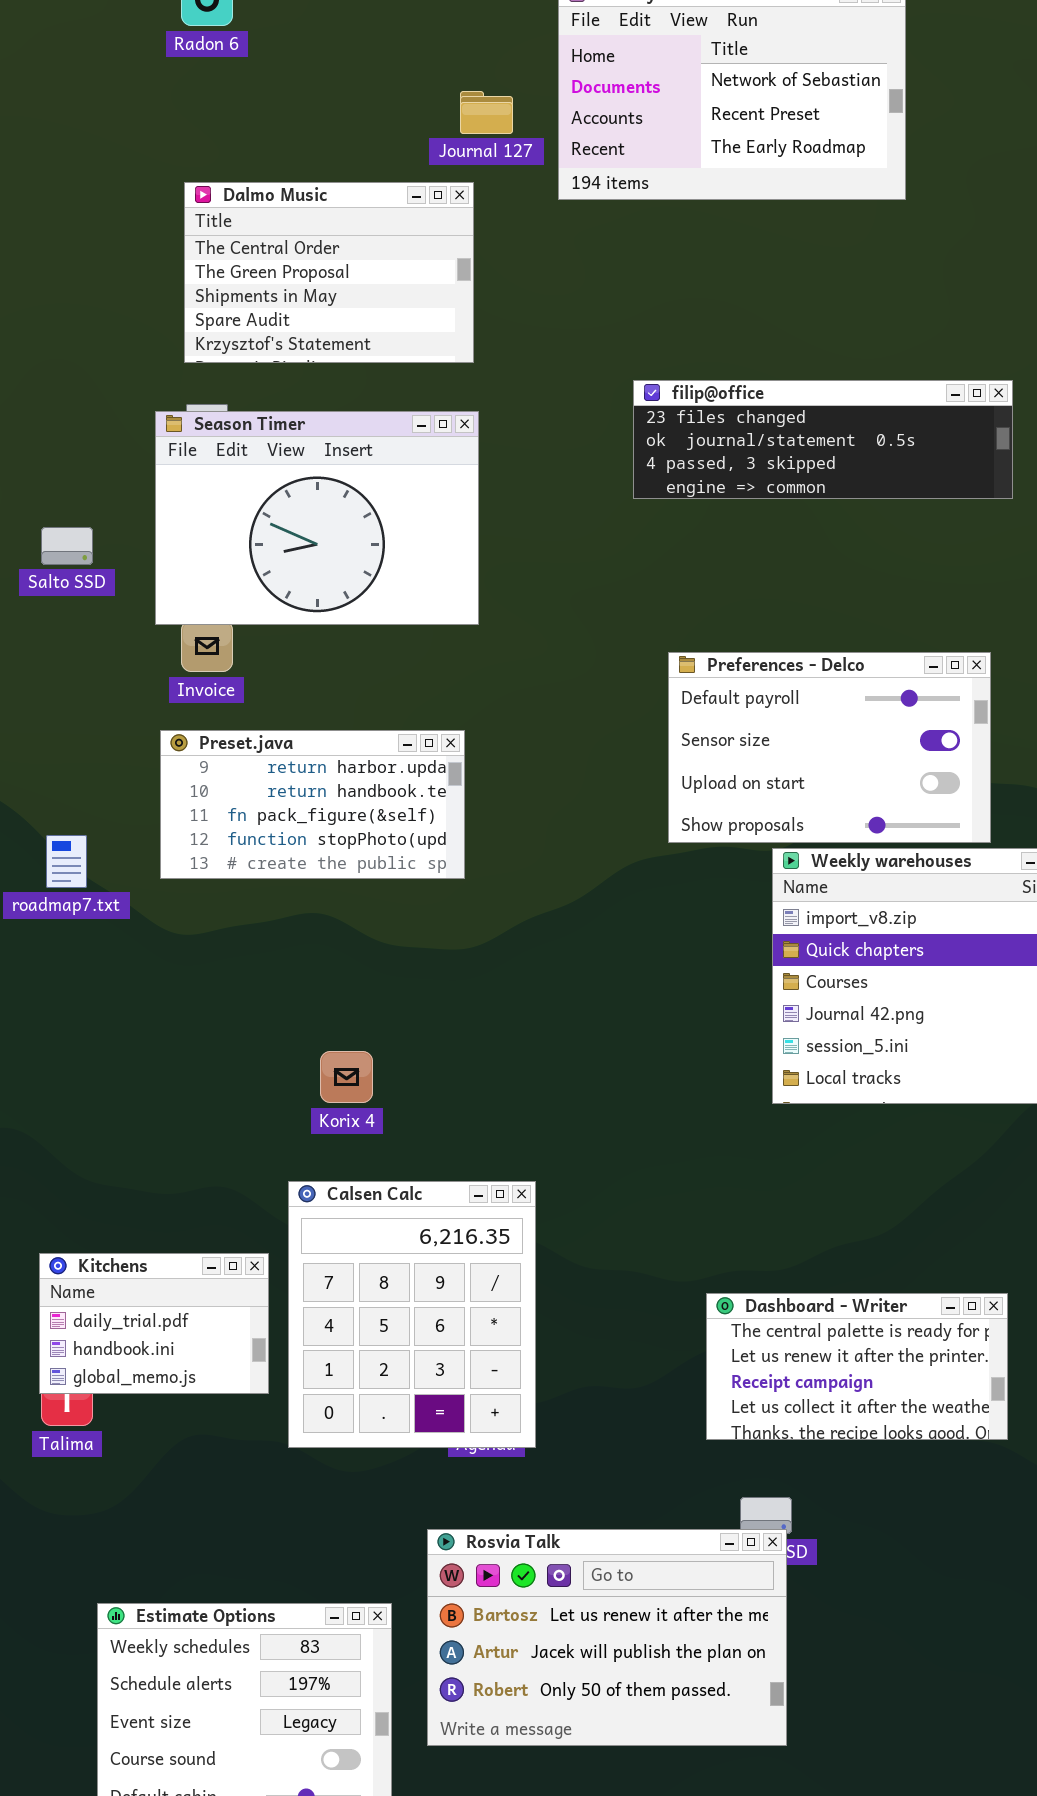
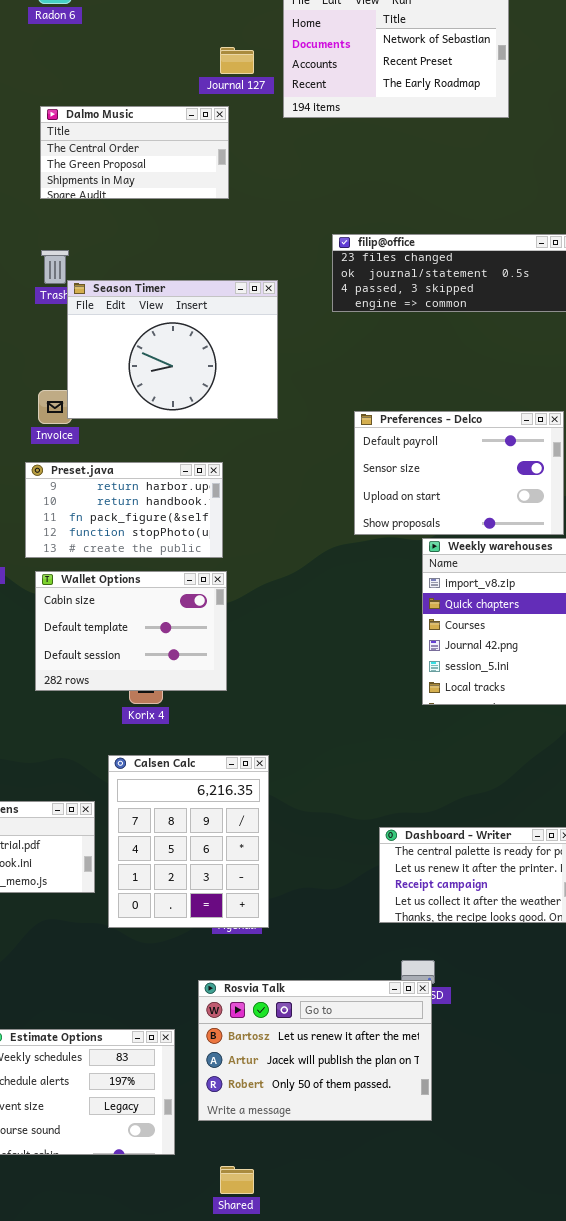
Dalmo Music: [184,182,474,363] -> [40,106,229,199], resized
Season Timer: [155,411,479,625] -> [67,280,278,419], moved
Wallet Options: none -> [35,571,227,691], opened

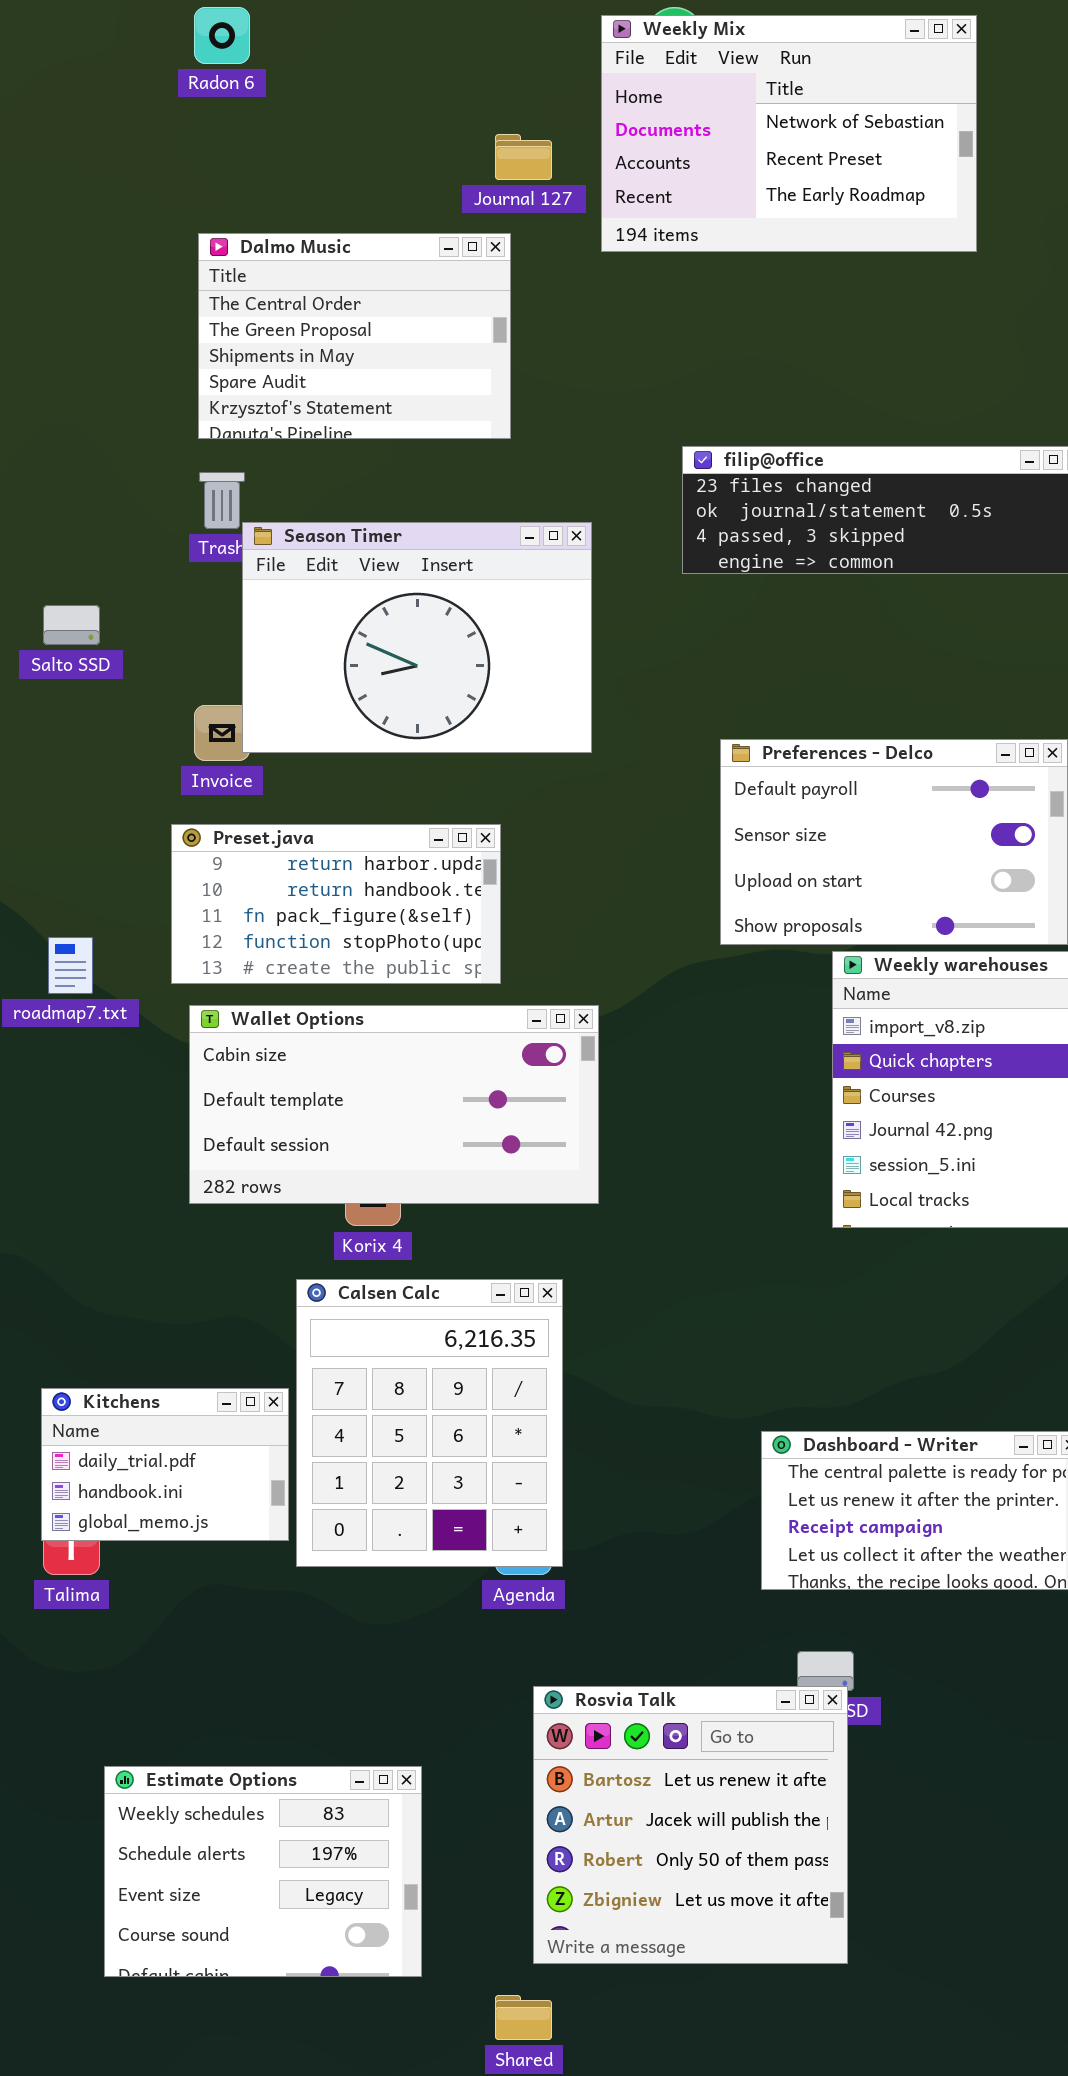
Dalmo Music: [40,106,229,199] -> [198,233,511,439], resized
Wallet Options: [35,571,227,691] -> [189,1005,599,1204], resized
Calsen Calc: [108,755,269,928] -> [296,1279,563,1567], moved
Rosvia Talk: [198,980,432,1121] -> [533,1686,848,1964], resized

